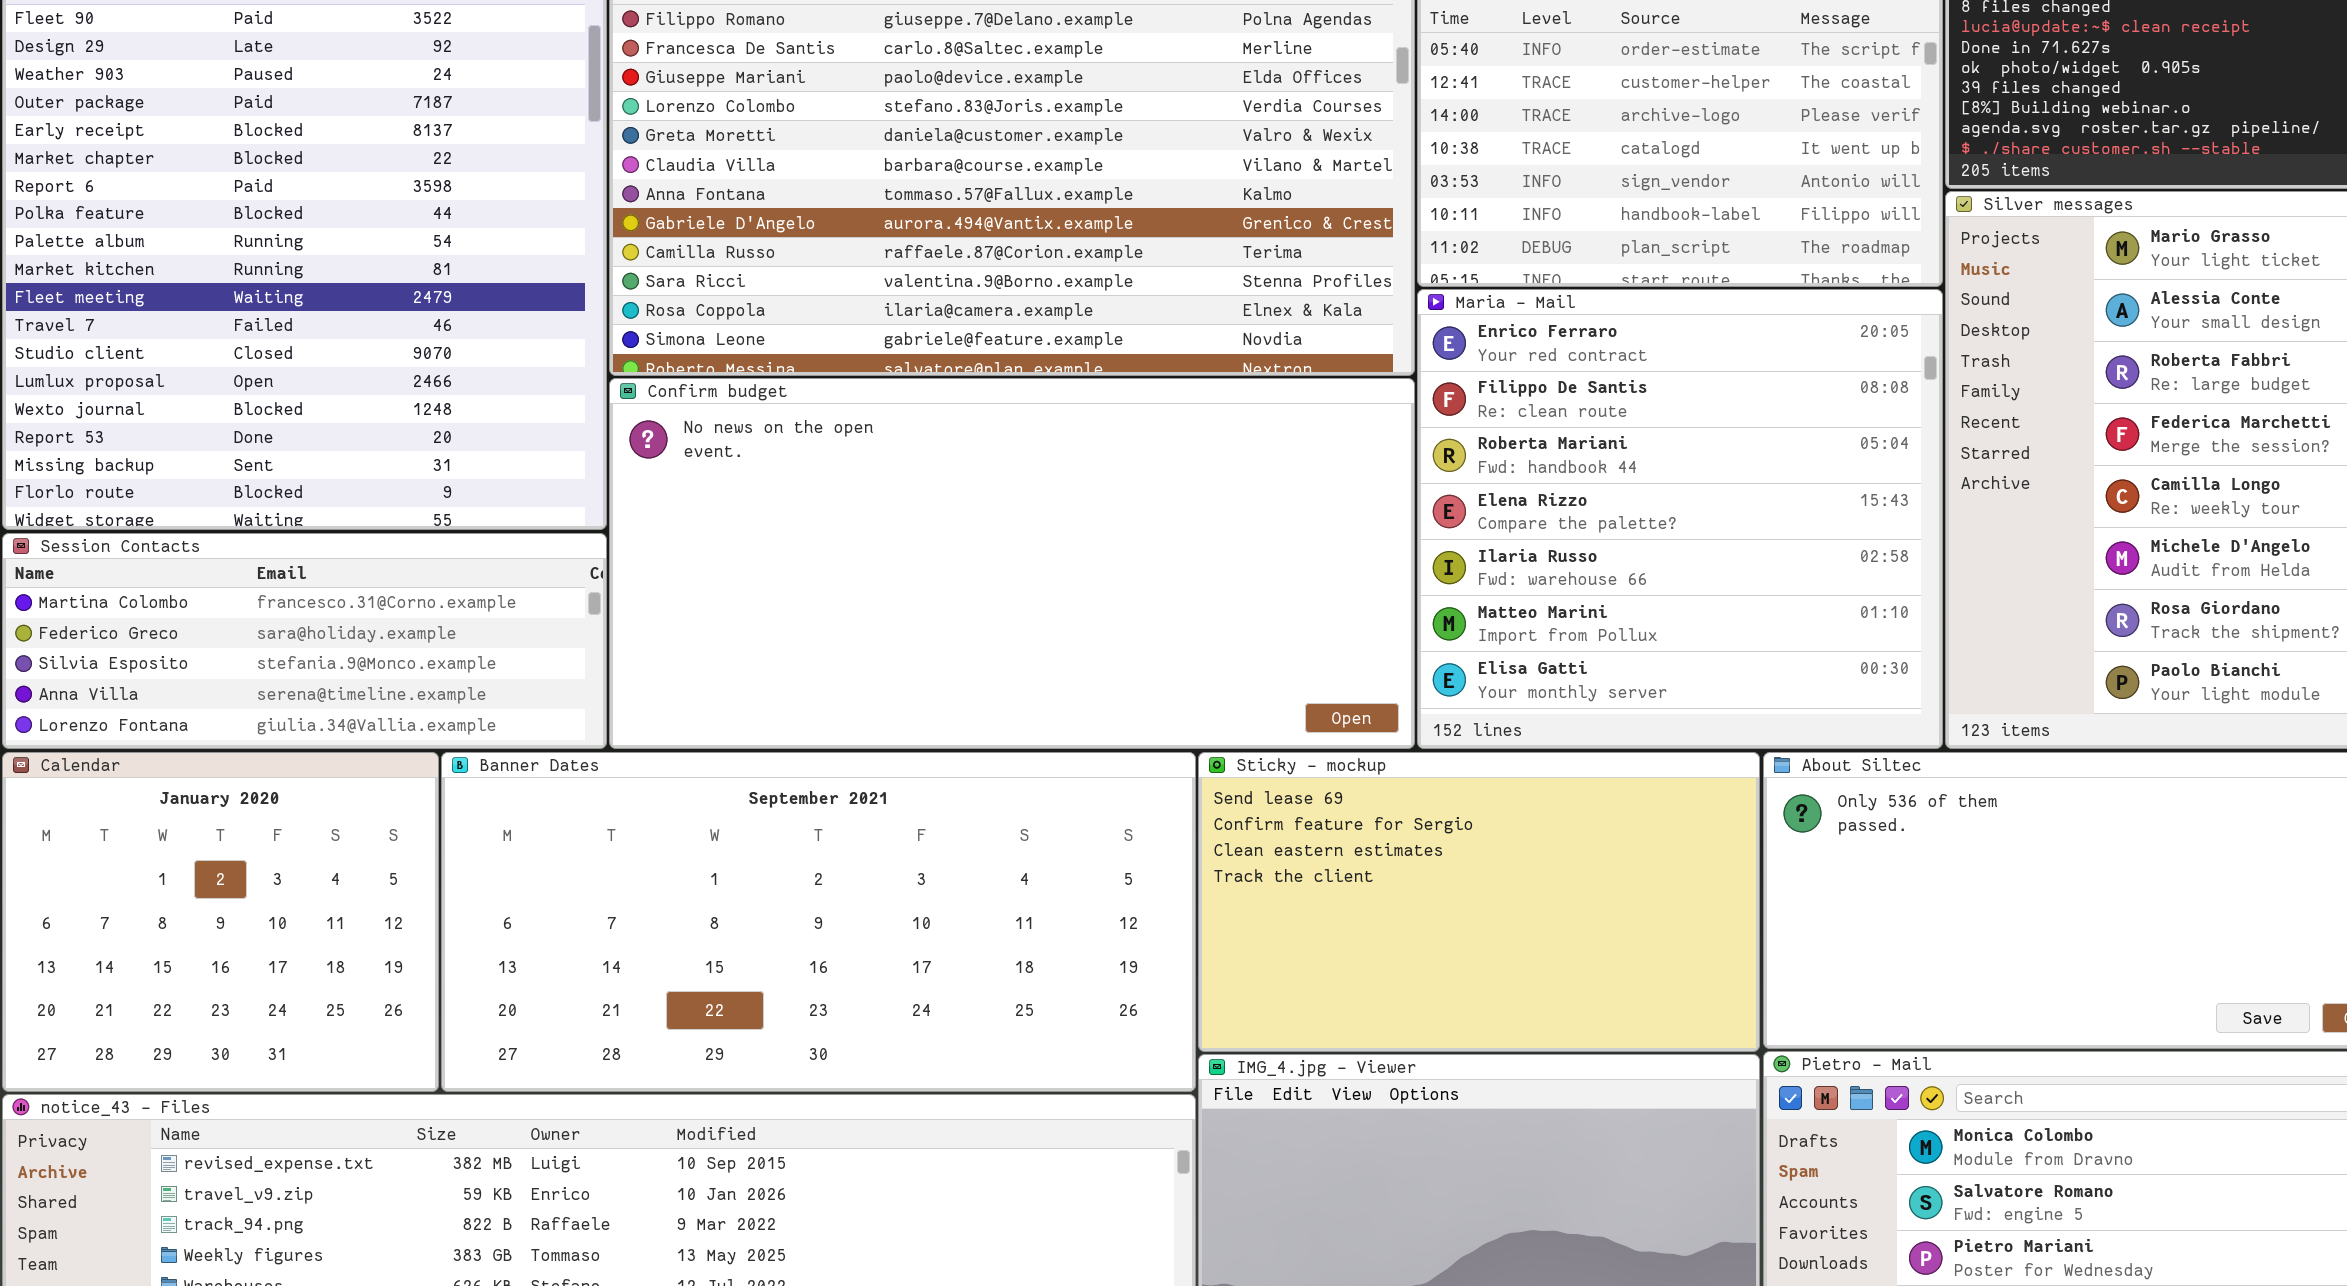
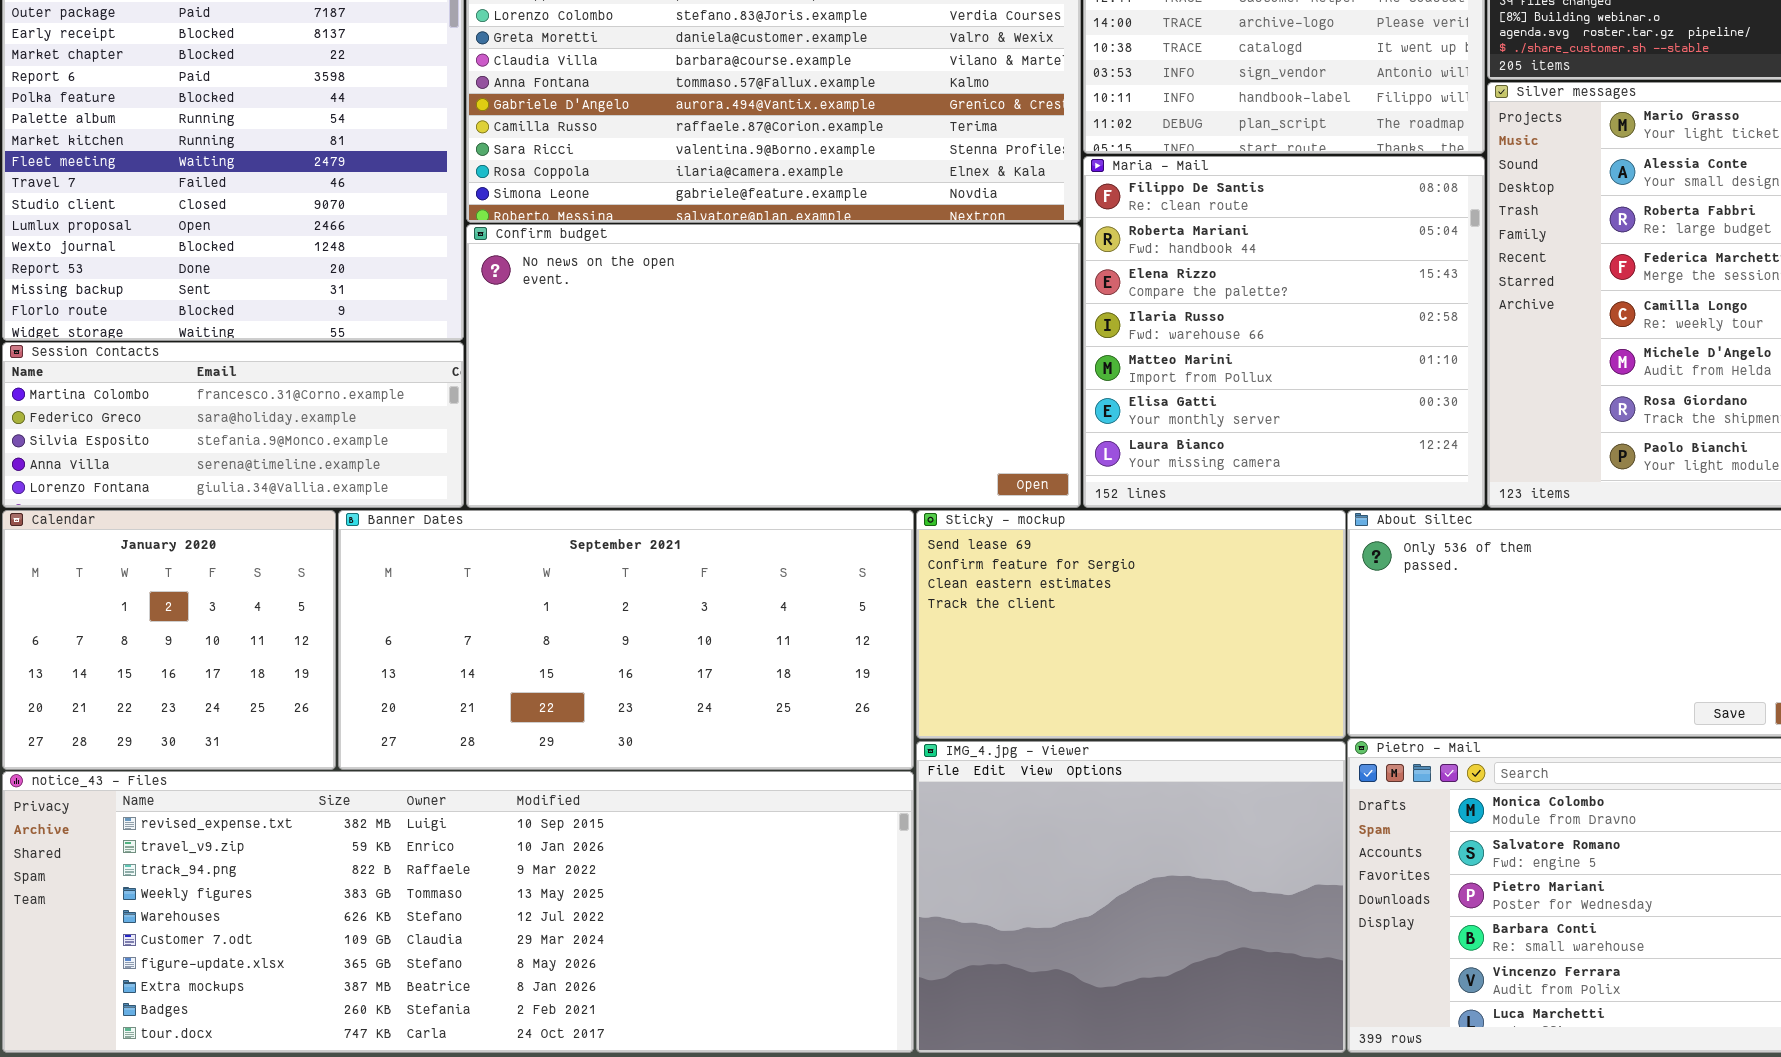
Maria - Mail: [1417,289,1943,749] -> [1083,156,1485,508], scrolled down 1 row

